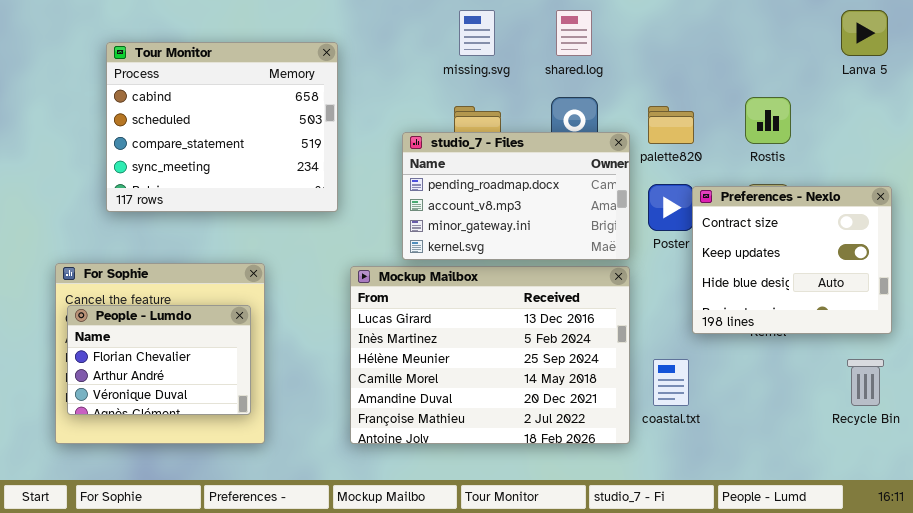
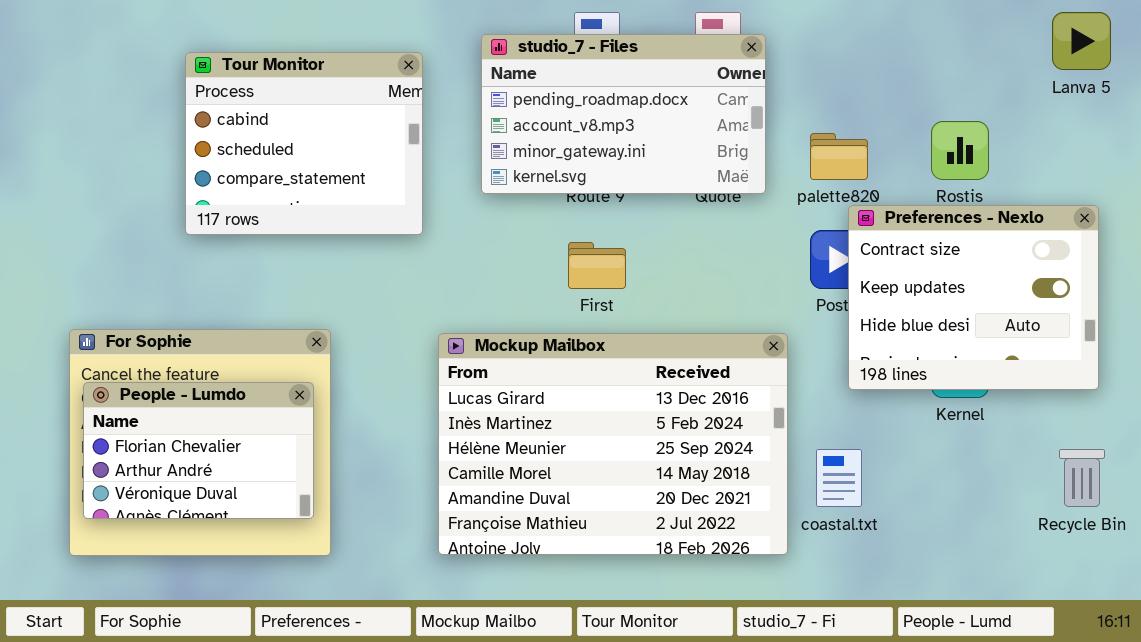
Tour Monitor: [106,42,338,212] -> [185,52,423,235], resized
studio_7 - Files: [402,132,630,260] -> [481,34,766,194], moved
Preferences - Nexlo: [692,186,892,334] -> [848,205,1099,390], moved

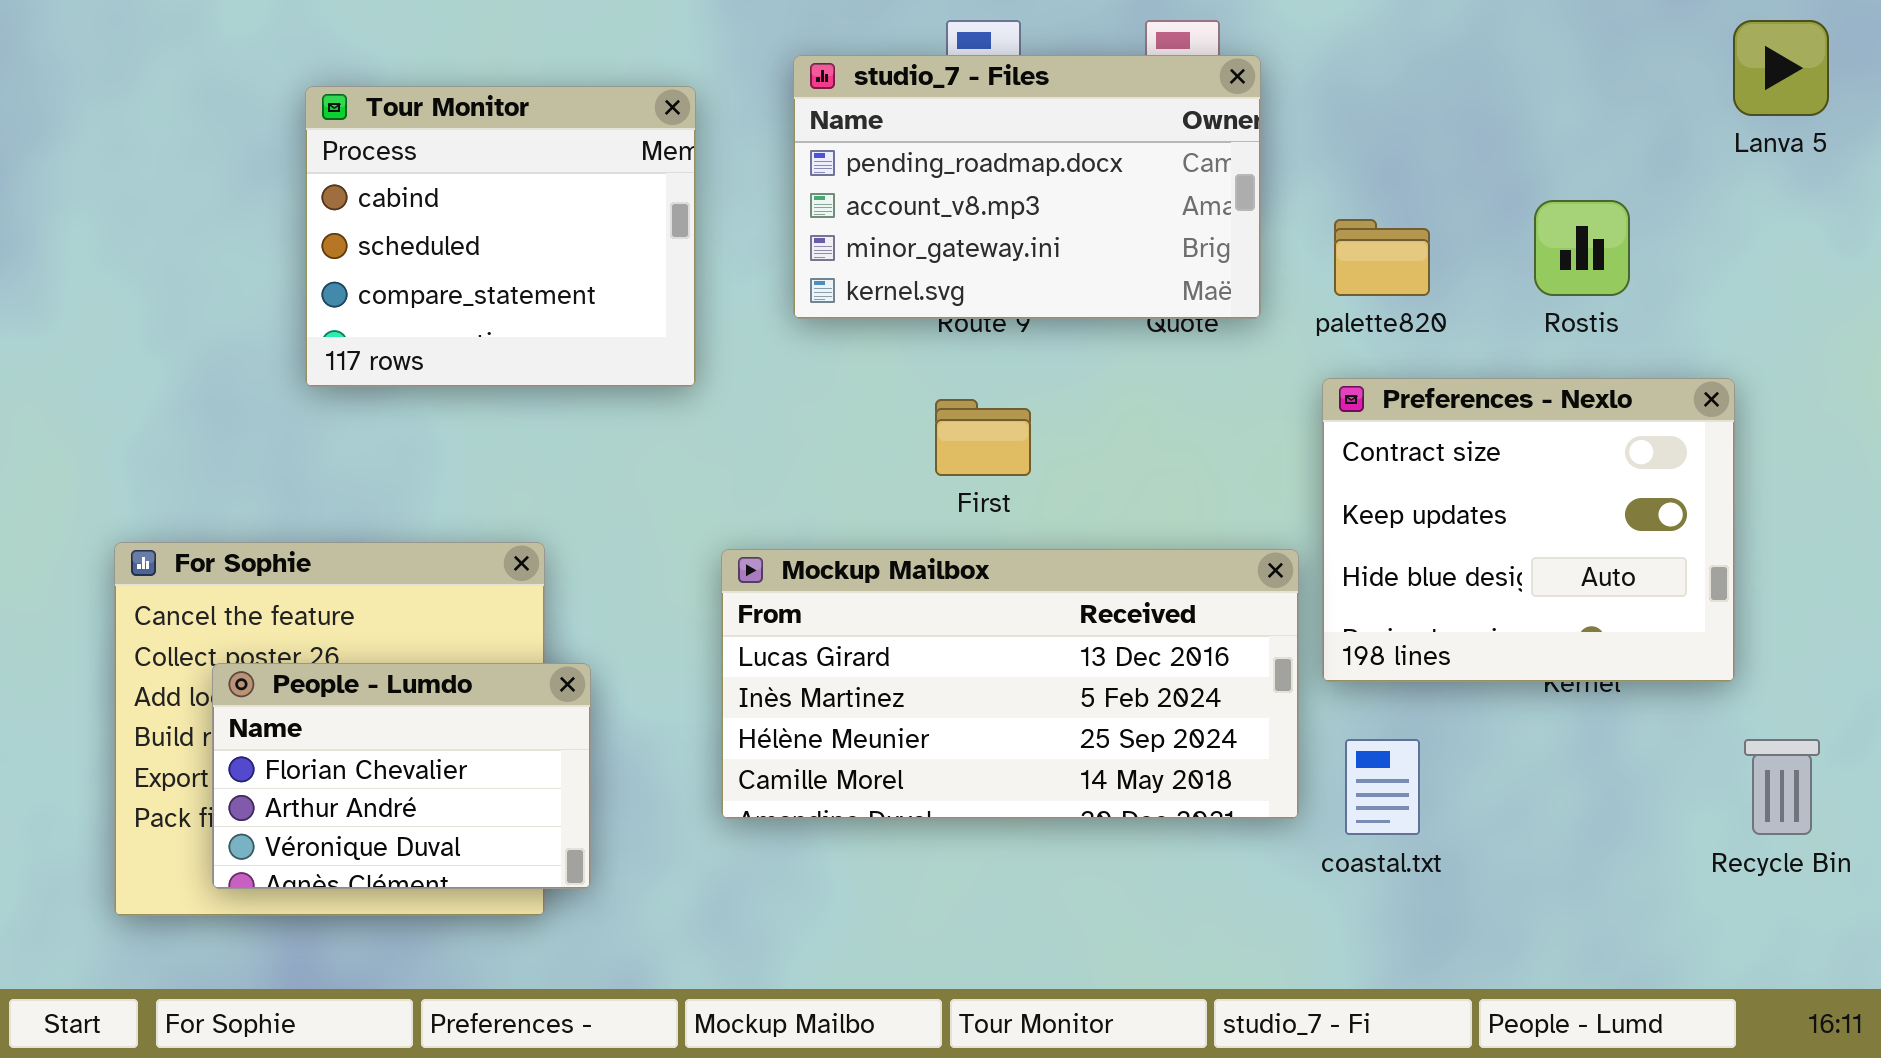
Preferences - Nexlo: [848,205,1099,390] -> [1322,378,1735,682], moved
Mockup Mailbox: [438,333,788,555] -> [721,549,1299,819], resized
People - Lumdo: [83,382,314,519] -> [212,663,591,889], moved

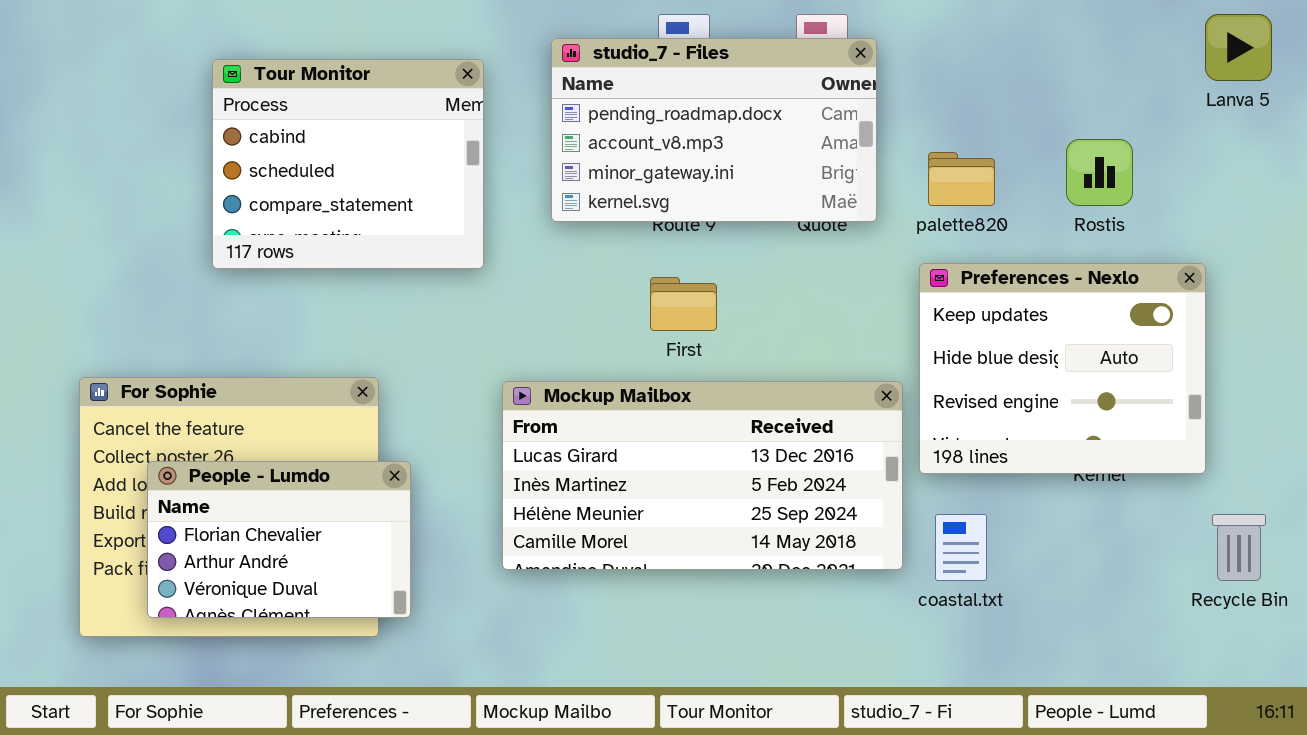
Preferences - Nexlo: [1322,378,1735,682] -> [919,263,1206,474], scrolled down 1 row

